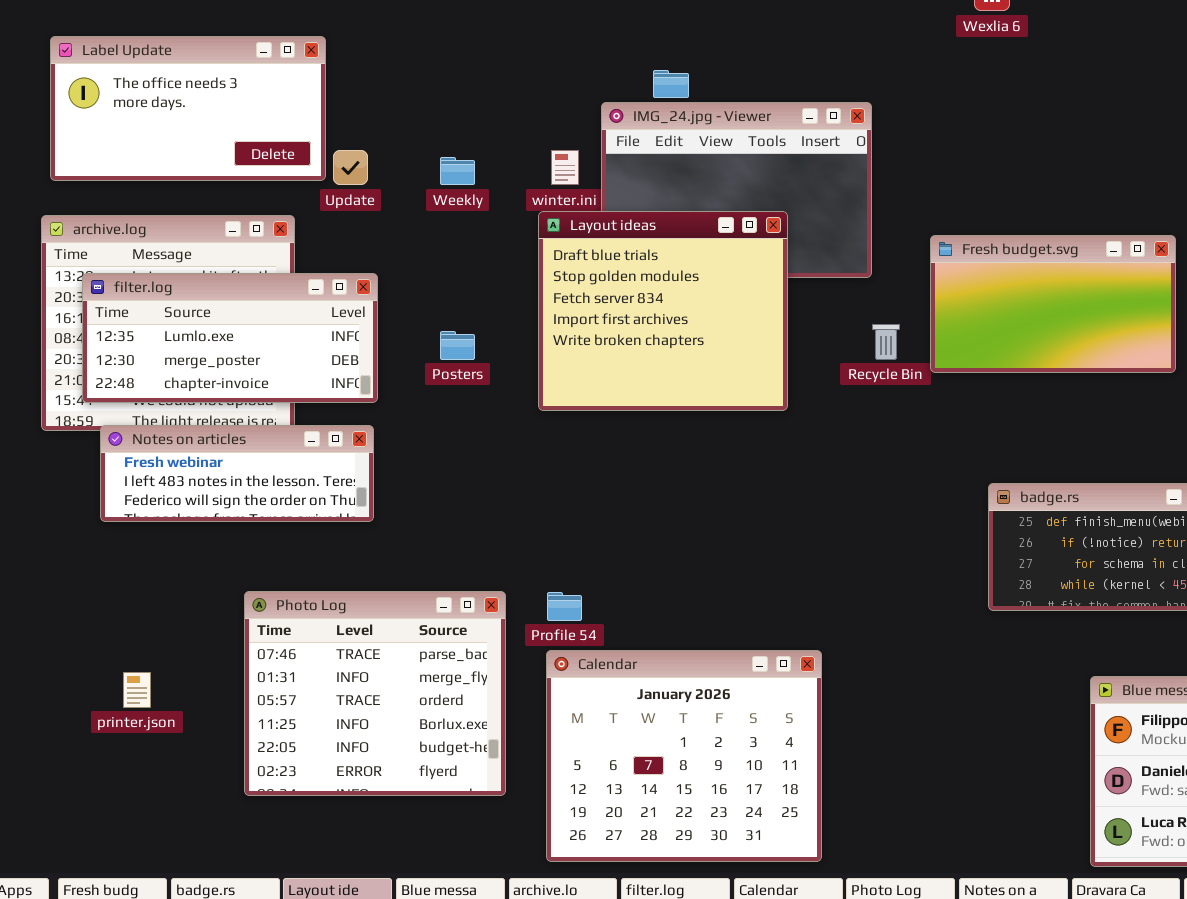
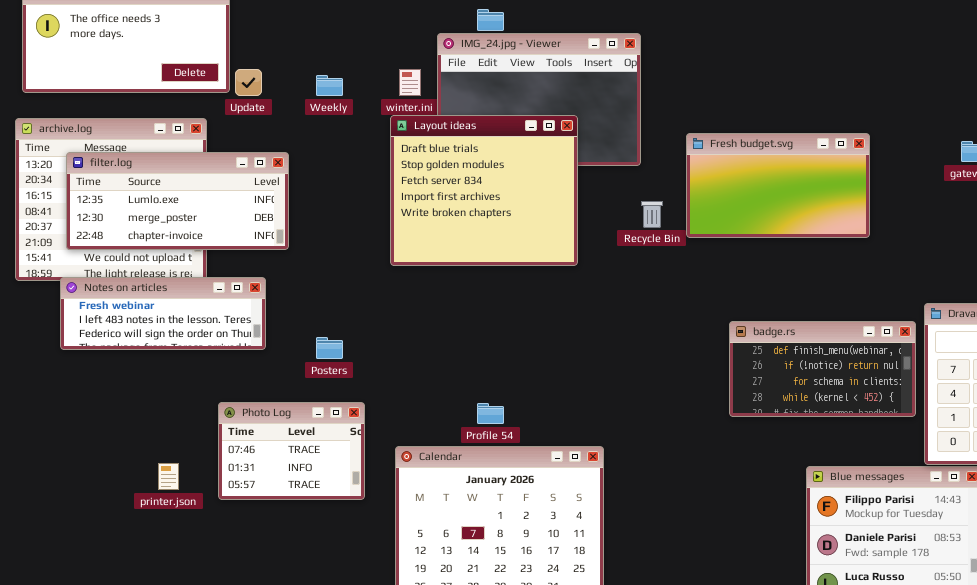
filter.log: [82,273,378,403] -> [66,152,289,250], moved
Posters: [440,331,475,360] -> [316,337,343,359], moved
Photo Log: [244,591,506,796] -> [218,402,365,500], resized
Profile 54: [547,592,582,621] -> [477,403,504,424], moved
printer.json: [123,672,151,708] -> [158,463,179,490], moved

